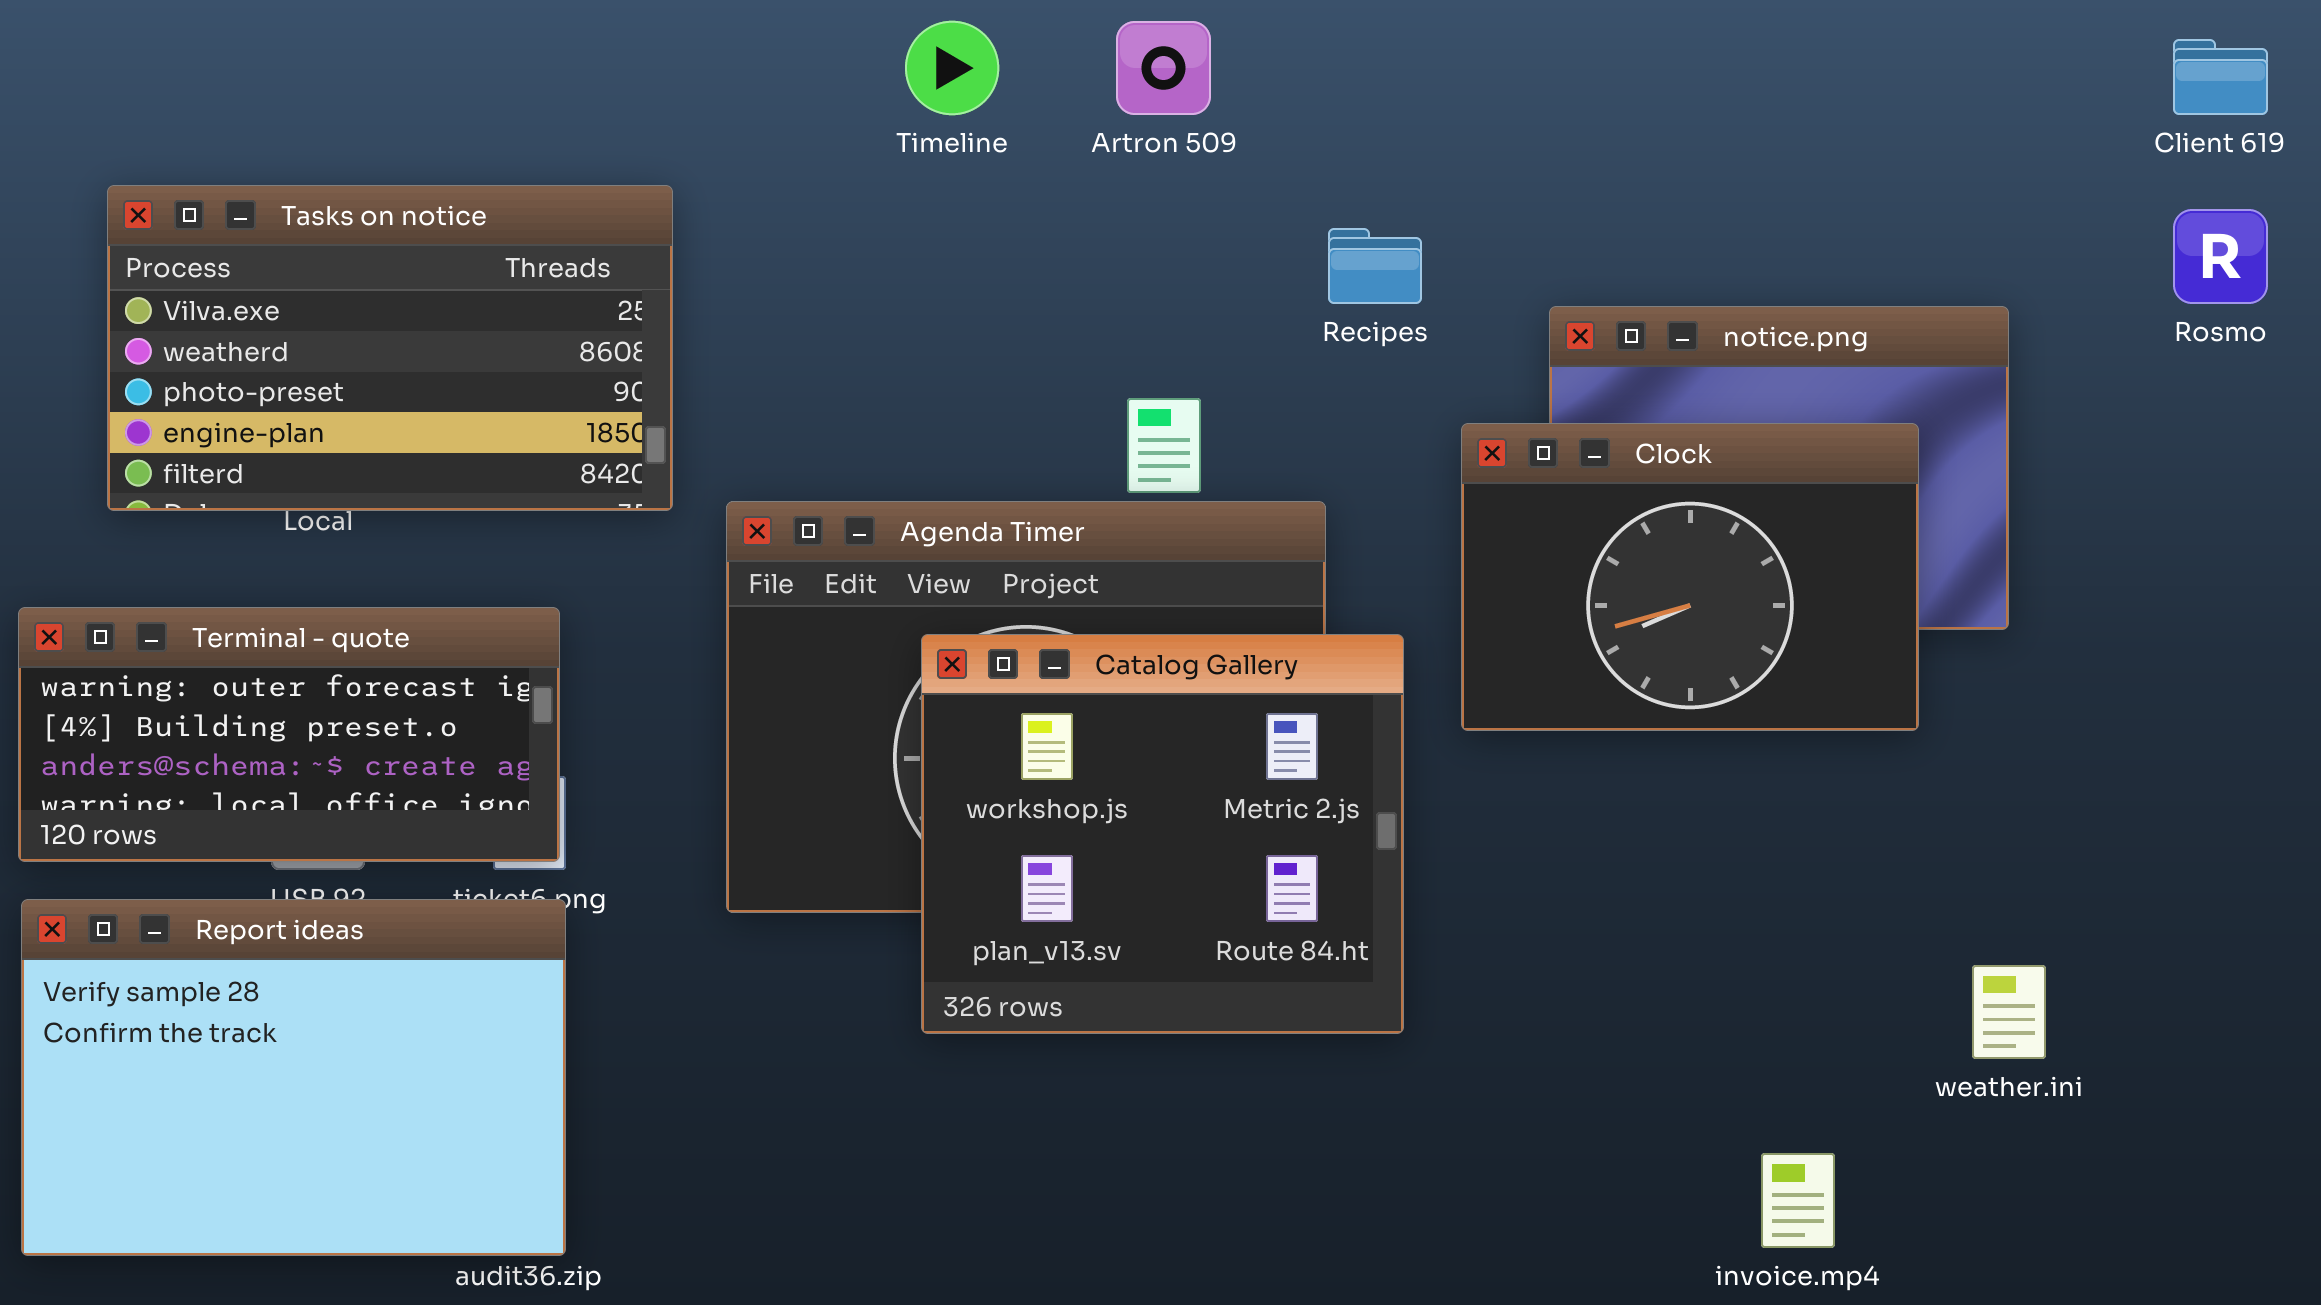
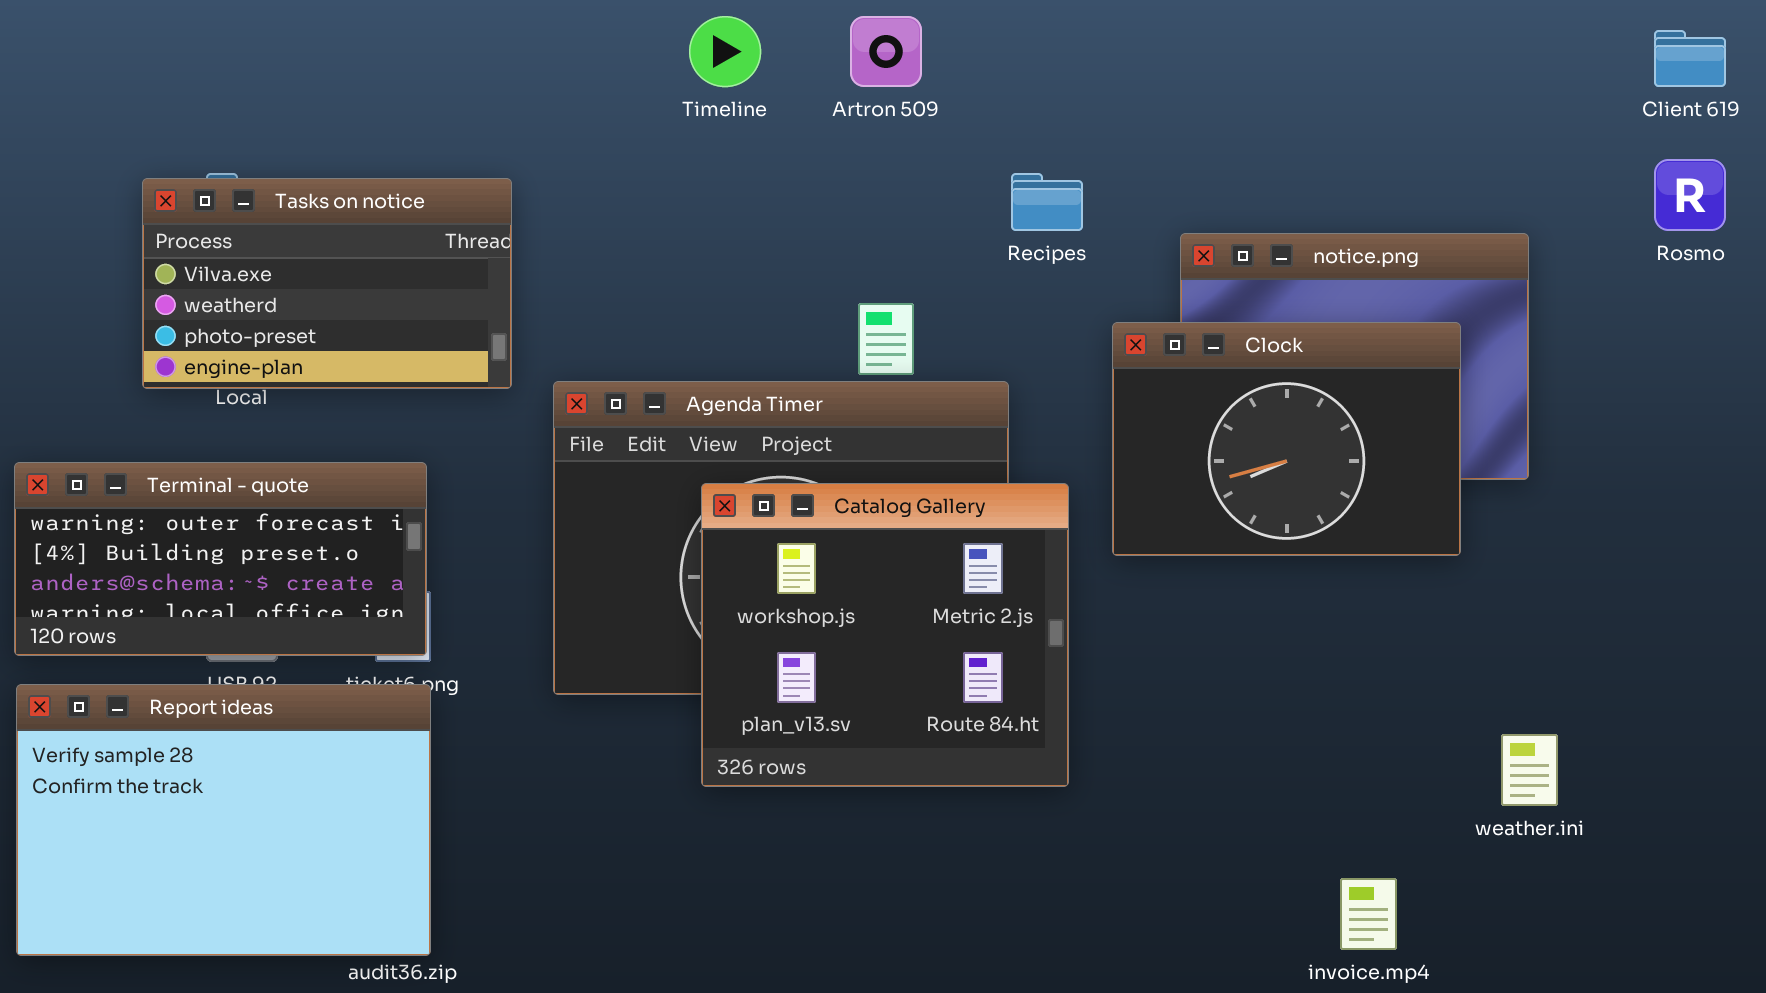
Tasks on notice: [107,185,673,511] -> [142,178,512,389], resized

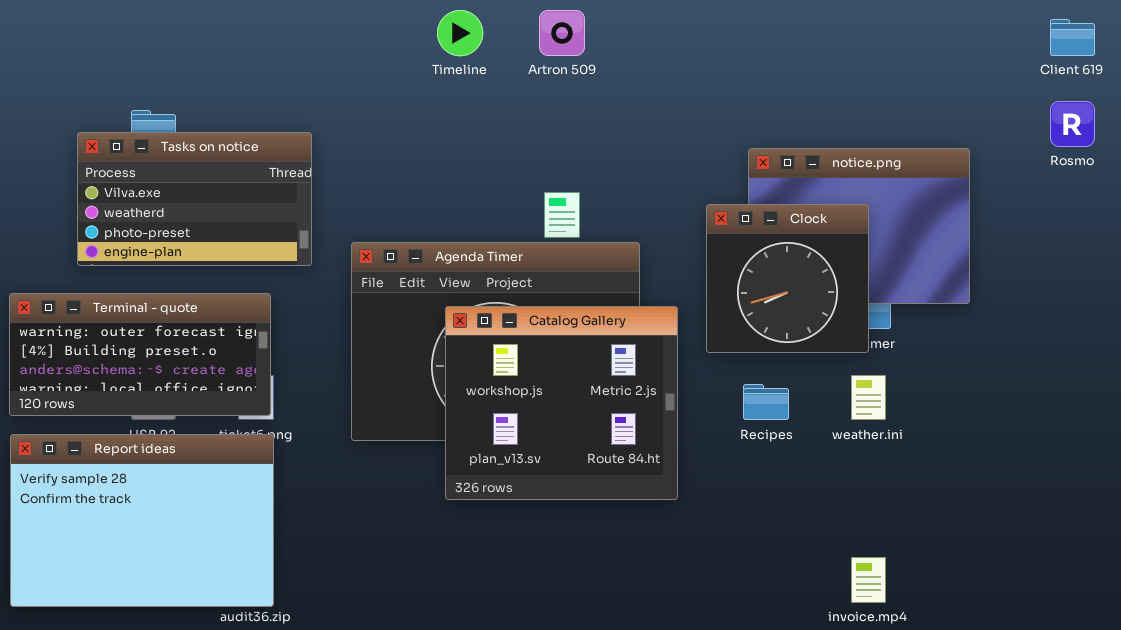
Recipes: [1011,173,1083,231] -> [743,384,789,420], moved
Tasks on notice: [142,178,512,389] -> [77,132,312,266], moved
Clock: [1112,322,1461,556] -> [706,204,869,353], resized
weather.ini: [1501,734,1558,806] -> [851,375,886,420], moved

